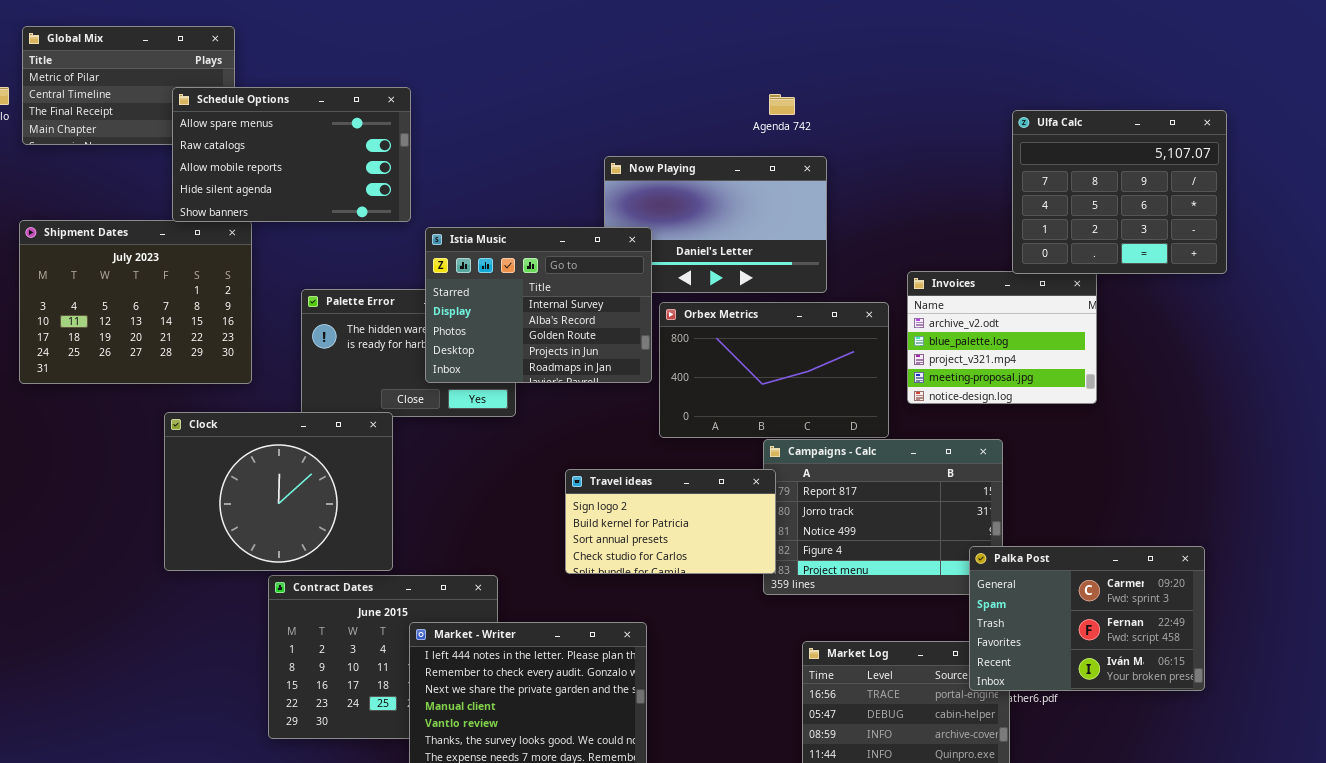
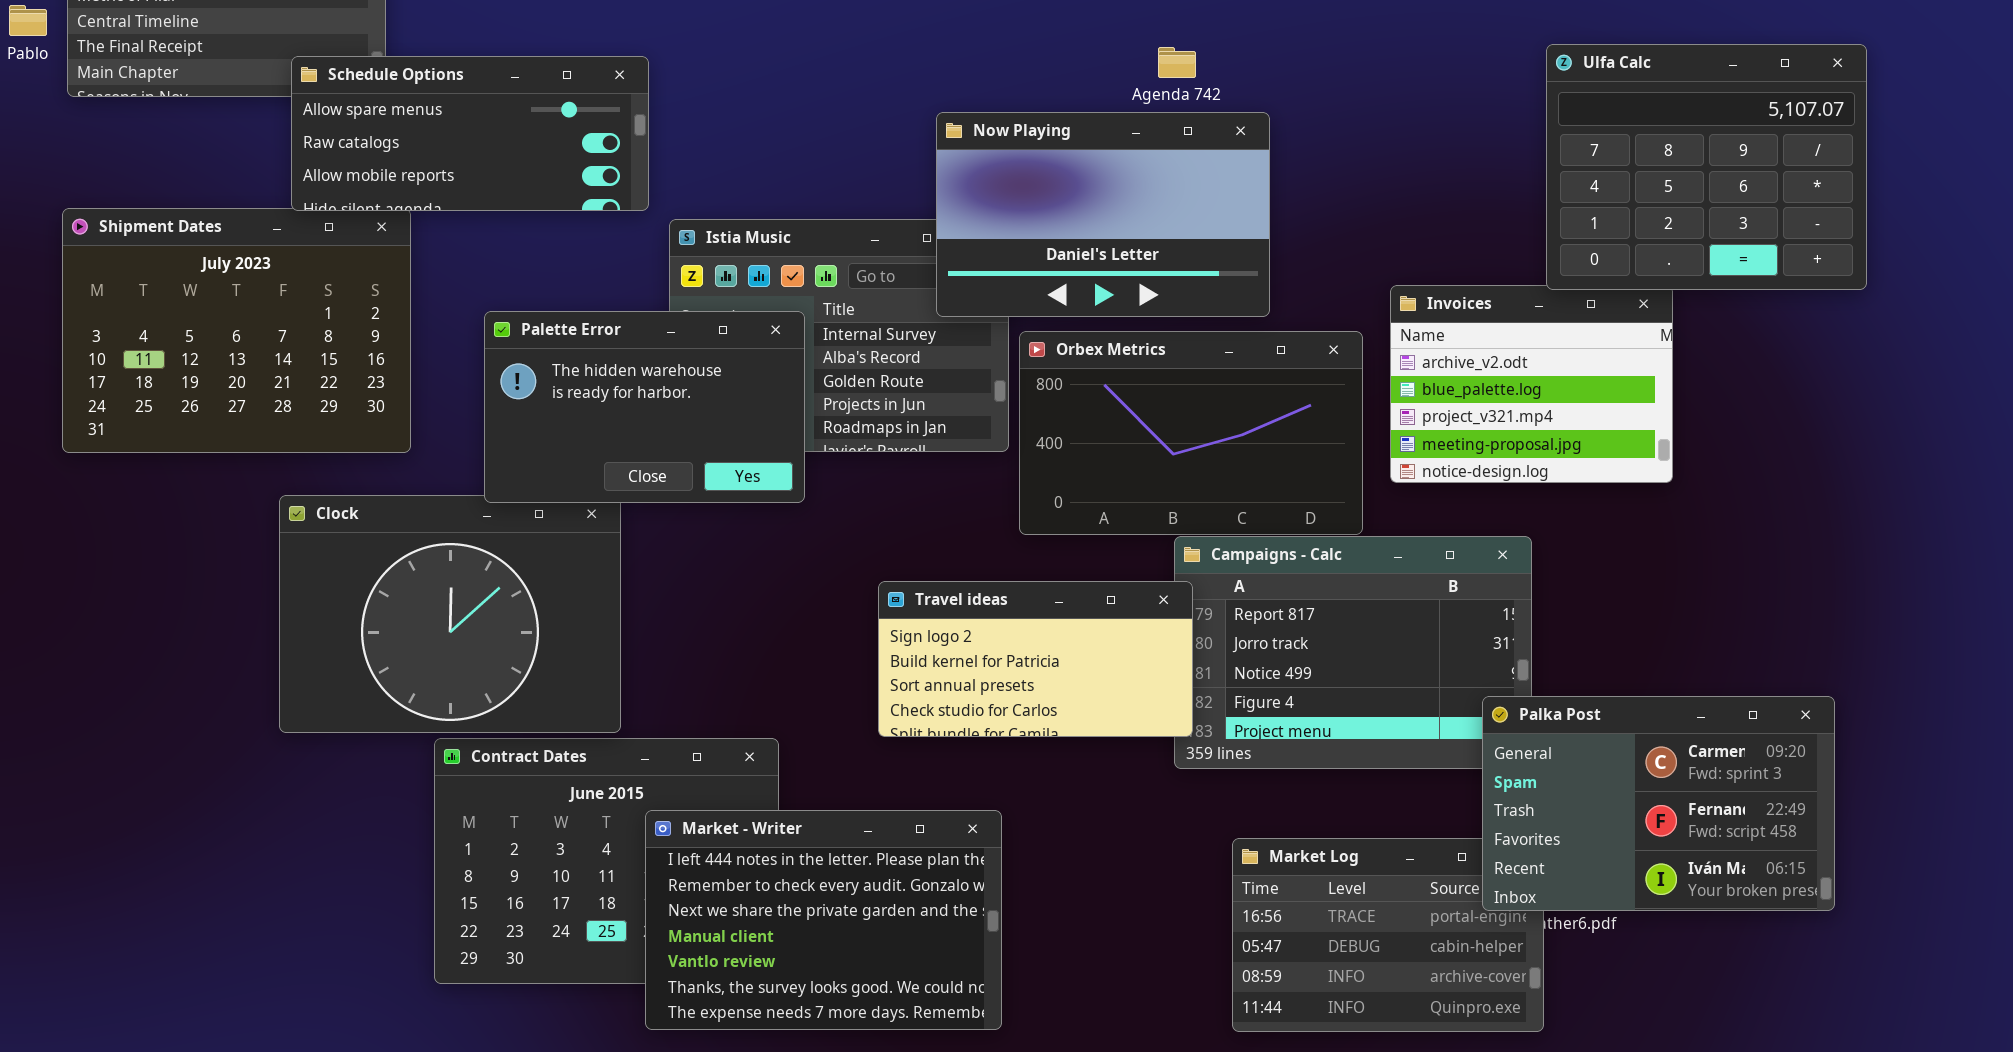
Schedule Options: [172,87,411,222] -> [291,56,649,211], resized
Agenda 742: [769,94,795,115] -> [1158,47,1196,78], moved
Now Playing: [604,156,827,293] -> [936,112,1270,317], raised
Palette Error: [301,289,516,417] -> [484,311,805,503], raised

